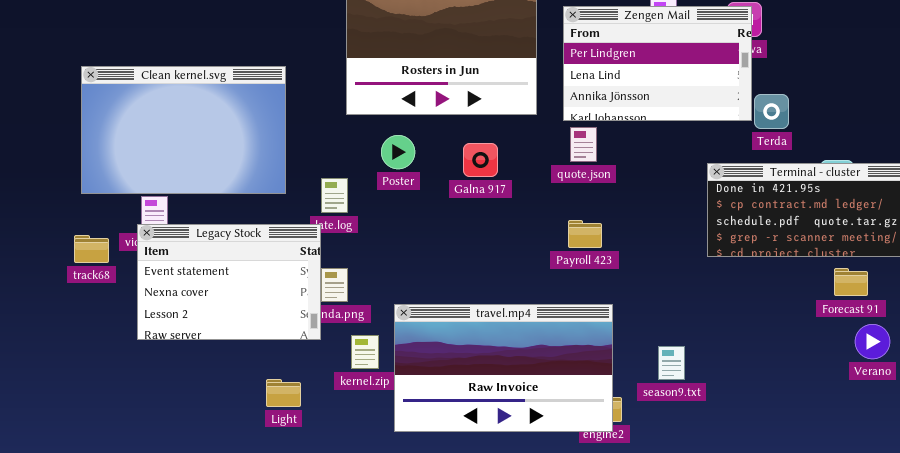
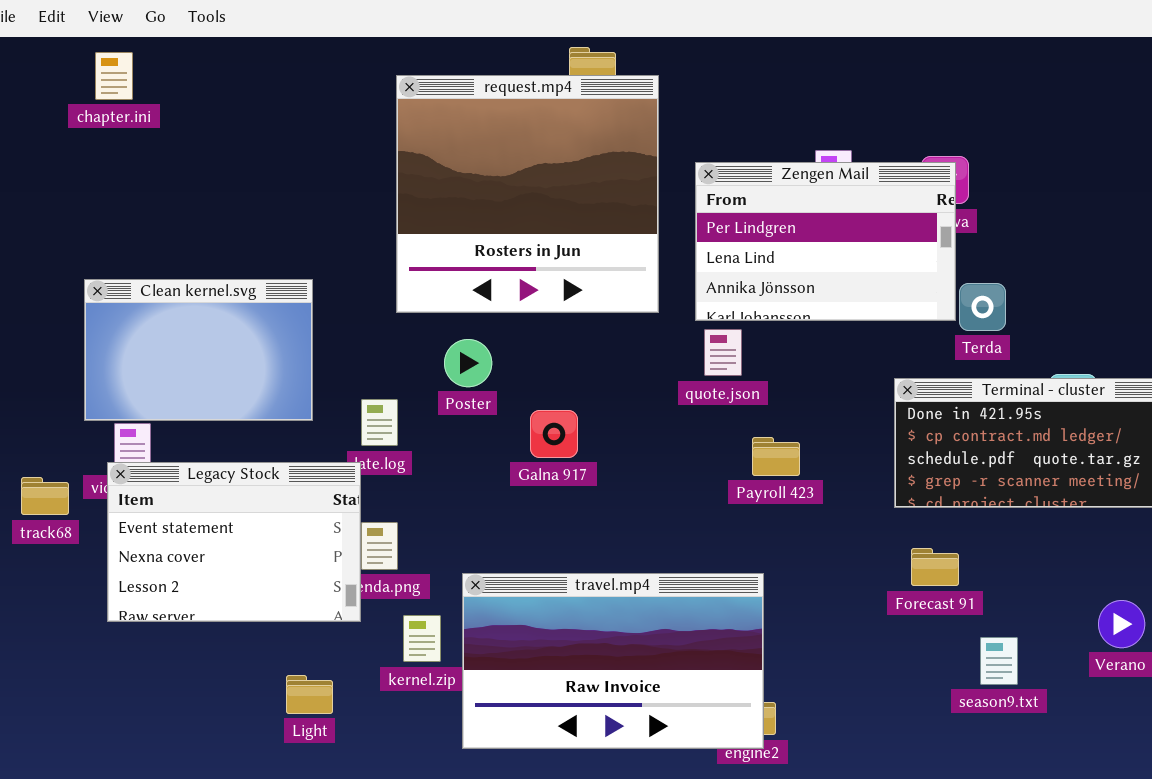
Clean kernel.svg: [81,66,286,194] -> [84,279,313,421], resized
Galna 917: [463,143,498,177] -> [530,410,578,458], moved
Payroll 423: [568,220,602,248] -> [752,437,800,476], moved
Forecast 91: [834,268,868,296] -> [911,548,959,586], moved
season9.txt: [658,346,685,380] -> [980,637,1018,685], moved

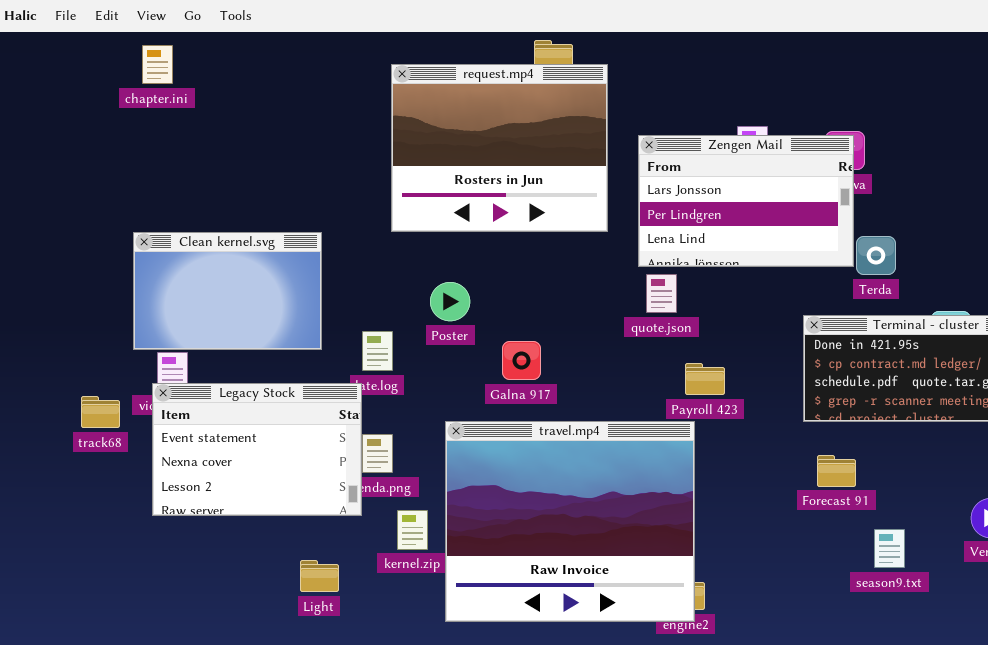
request.mp4: [396,75,659,313] -> [391,64,608,232], resized
Zengen Mail: [695,162,956,321] -> [638,135,854,267], scrolled up 1 row
travel.mp4: [462,573,764,749] -> [445,421,695,622], resized

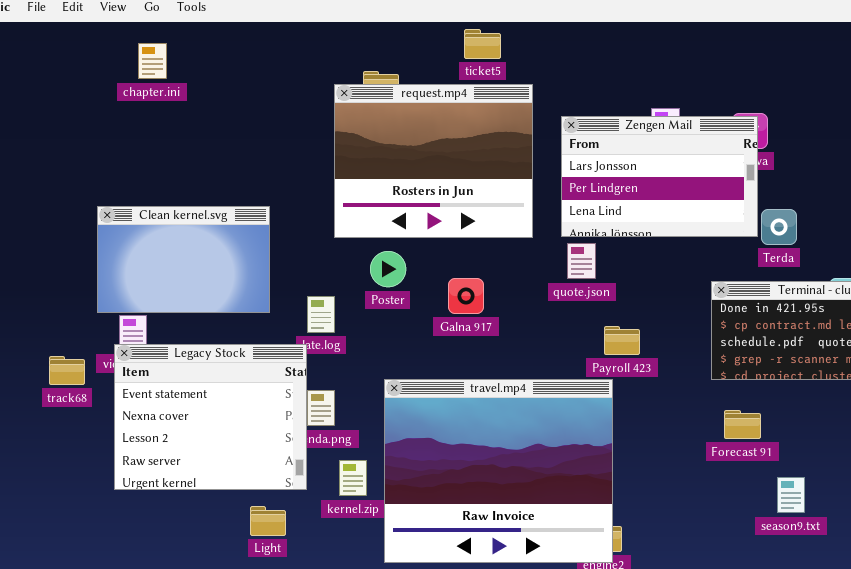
chapter.ini: [142,45,173,84] -> [138,43,167,79], moved
request.mp4: [391,64,608,232] -> [334,84,533,238], moved
Galna 917: [502,341,541,380] -> [448,278,484,314], moved
Legacy Stock: [152,383,362,516] -> [114,344,307,490], resized

